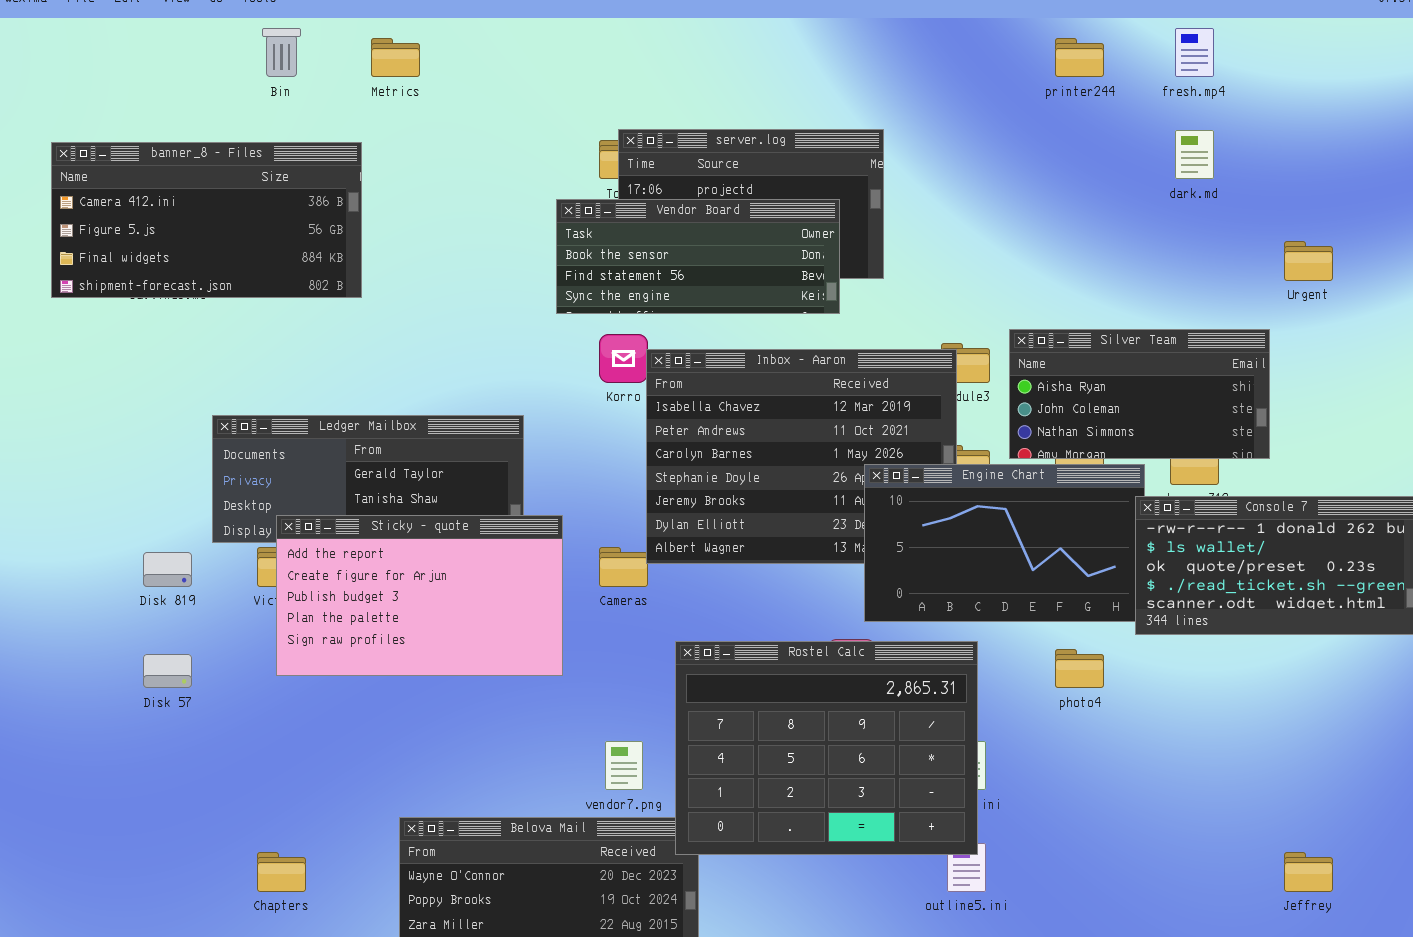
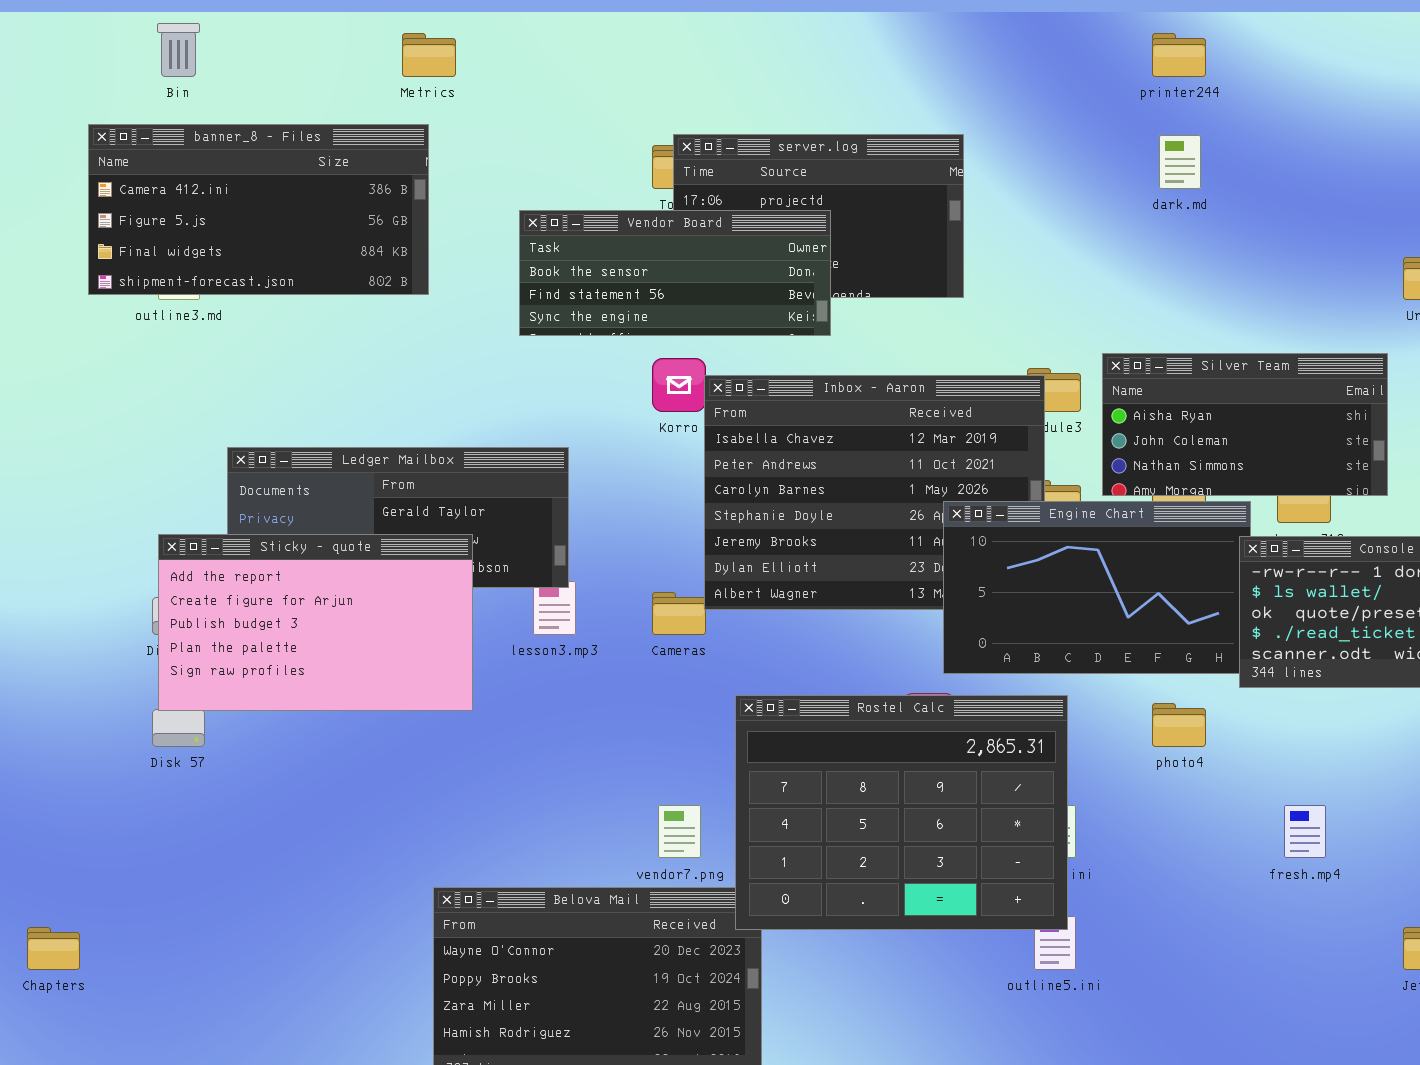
Bin: [262,28,301,77] -> [157,23,200,77], moved
fresh.mp4: [1175,28,1214,77] -> [1284,805,1326,858], moved
dark.md: [1175,130,1214,179] -> [1159,135,1201,189], moved
banner_8 - Files: [51,142,362,298] -> [88,124,429,295], moved
Vendor Board: [556,199,840,314] -> [519,210,831,336], moved
Sticky - quote: [276,515,563,676] -> [158,534,473,711], moved
Chapters: [257,852,306,892] -> [27,927,80,970], moved

